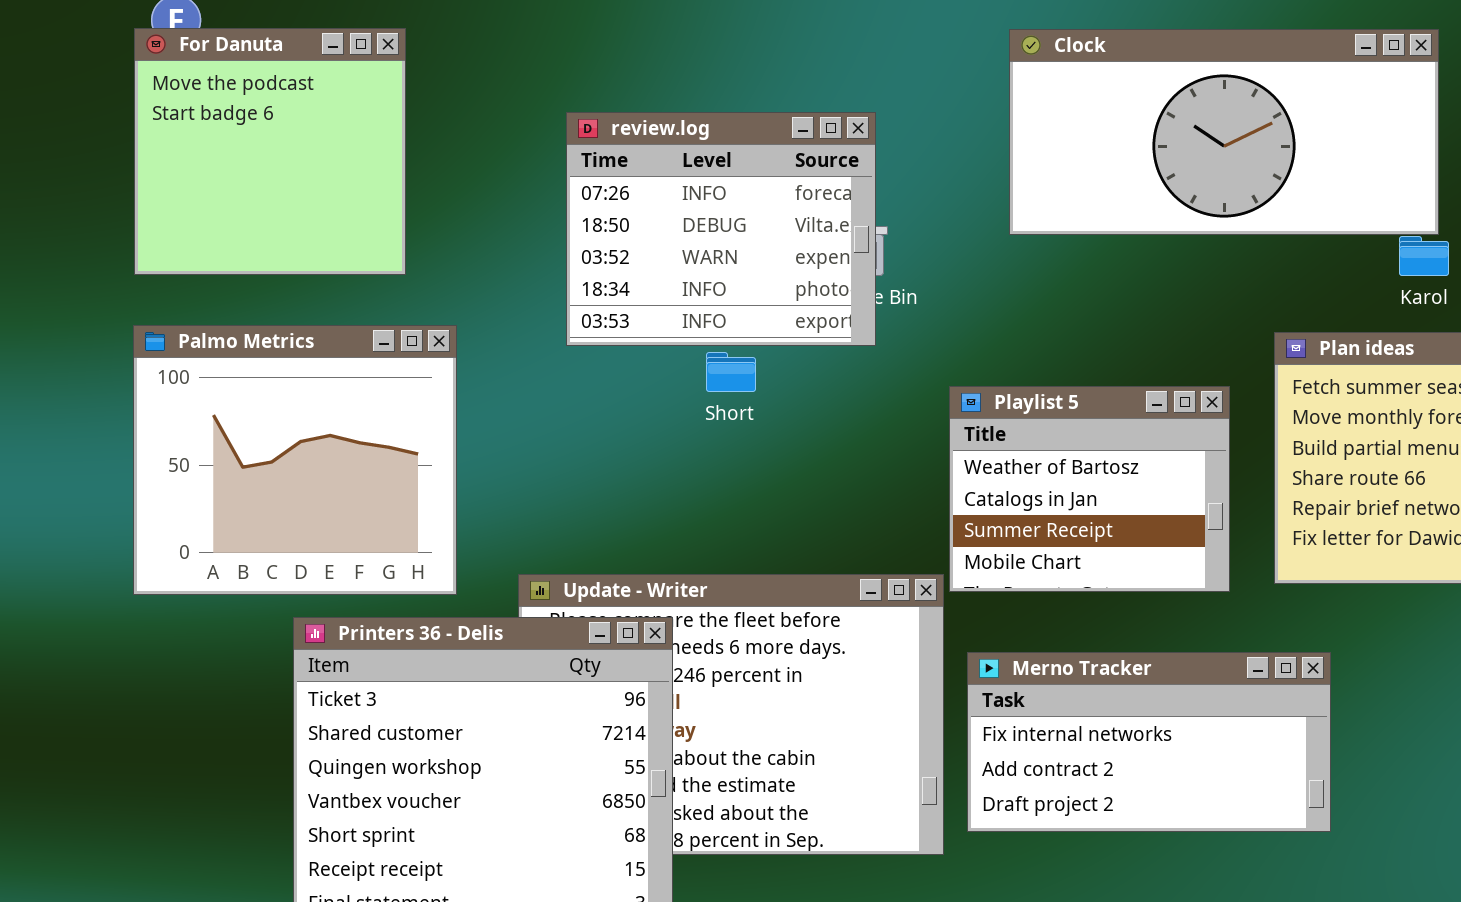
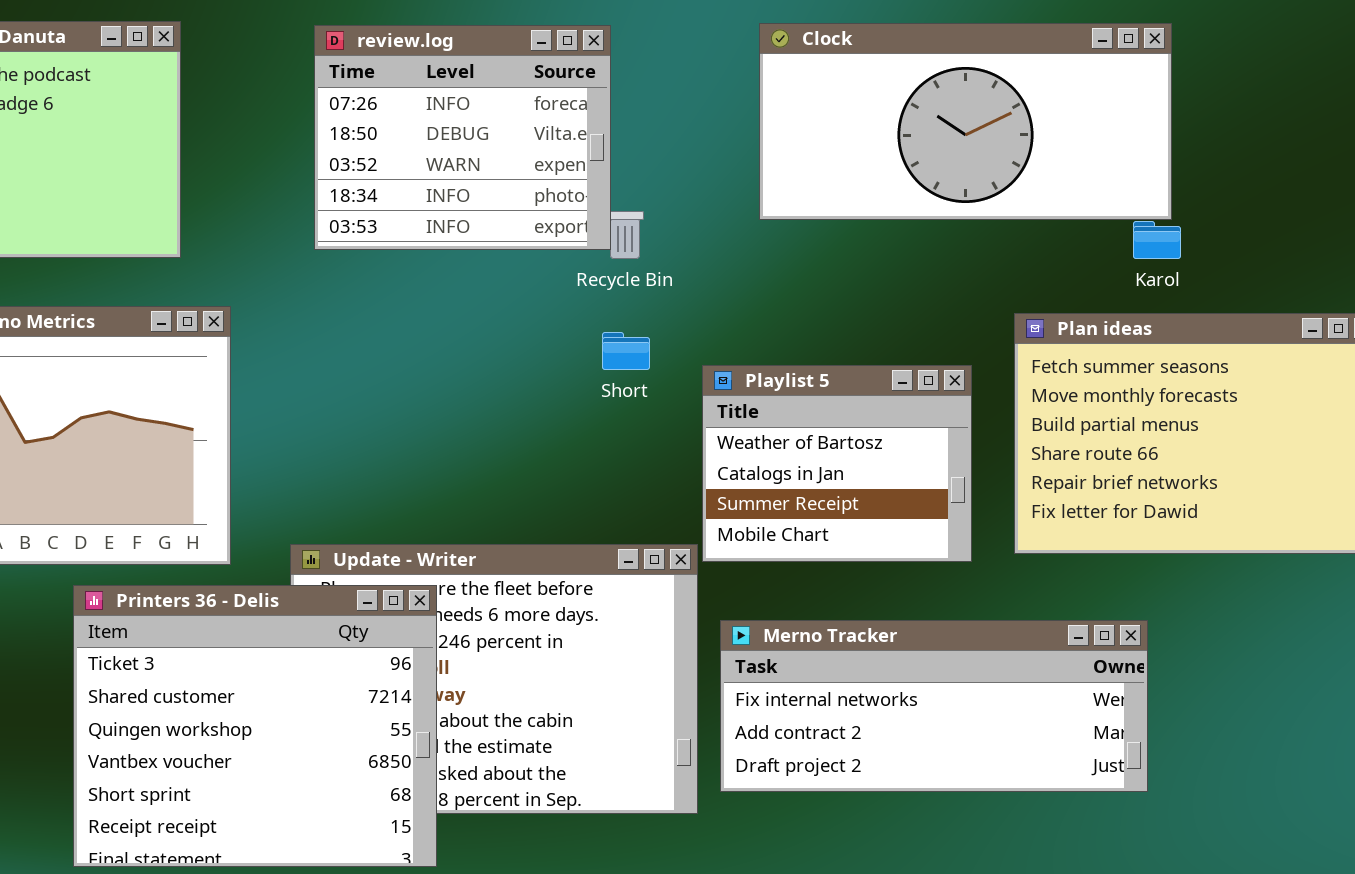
review.log: [566,112,876,346] -> [314,25,611,250], moved
Short: [706,352,756,392] -> [602,332,650,370], moved
Merno Tracker: [967,652,1331,832] -> [720,620,1148,792], resized

